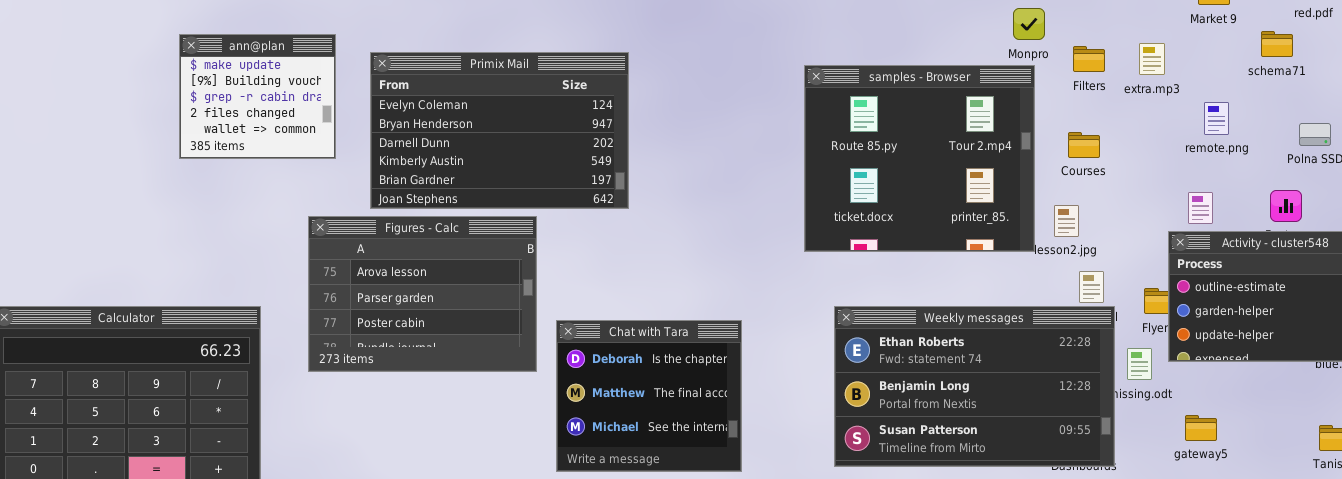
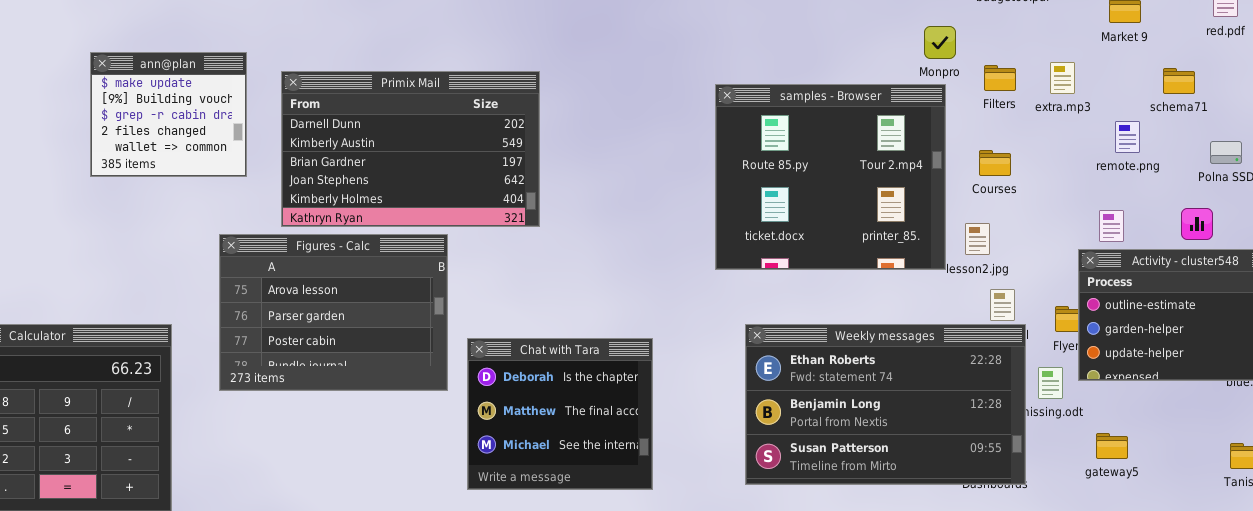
schema71: [1261,31,1293,57] -> [1163,68,1195,94], moved
Primix Mail: [370,52,629,209] -> [281,71,540,227], scrolled down 2 rows

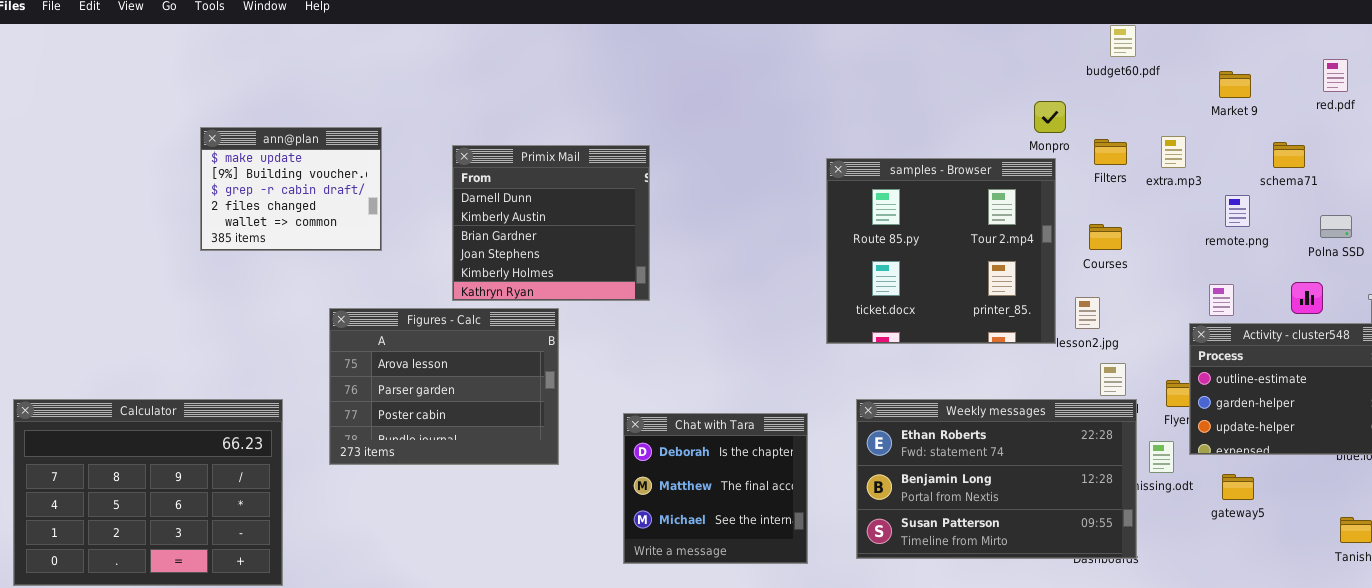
ann@plan: [90,52,247,177] -> [200,127,382,251], resized
Primix Mail: [281,71,540,227] -> [452,145,650,301], resized
Chat with Tara: [467,338,653,490] -> [623,413,808,564], moved
gateway5: [1096,433,1128,459] -> [1222,474,1254,500], moved

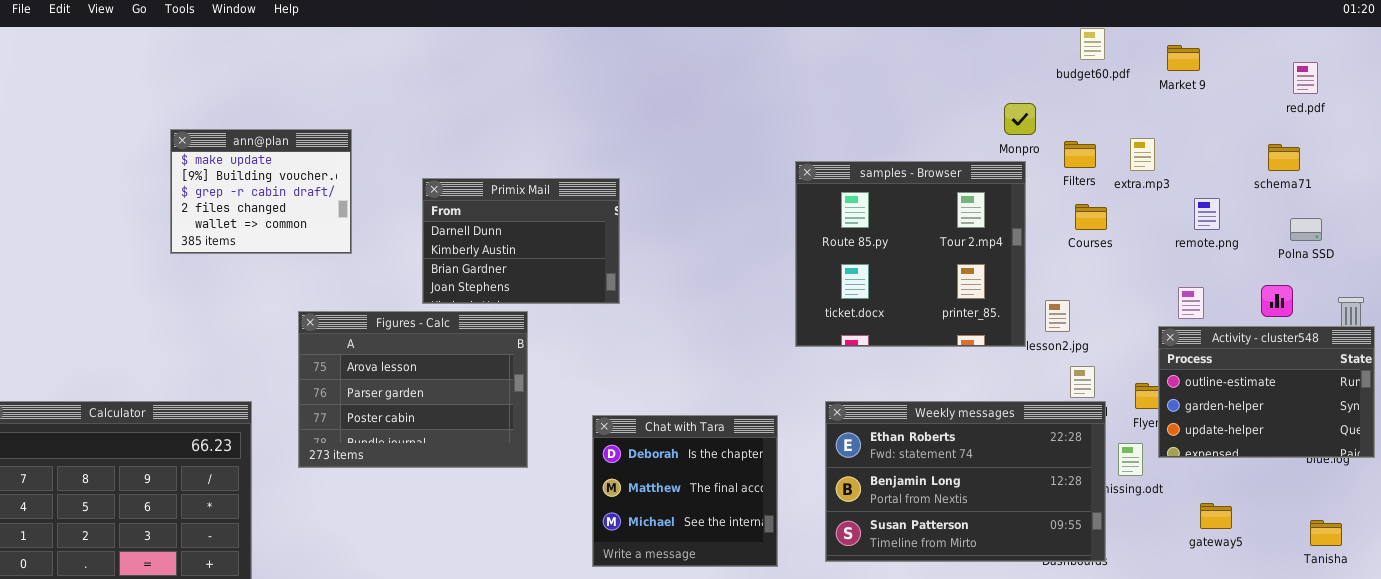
Market 9: [1219,71,1251,98] -> [1167,45,1200,71], moved
schema71: [1273,142,1305,168] -> [1268,144,1300,171], moved
Primix Mail: [452,145,650,301] -> [422,178,620,304], resized
Courses: [1089,224,1122,250] -> [1075,204,1107,230], moved
gateway5: [1222,474,1254,500] -> [1200,503,1232,529], moved

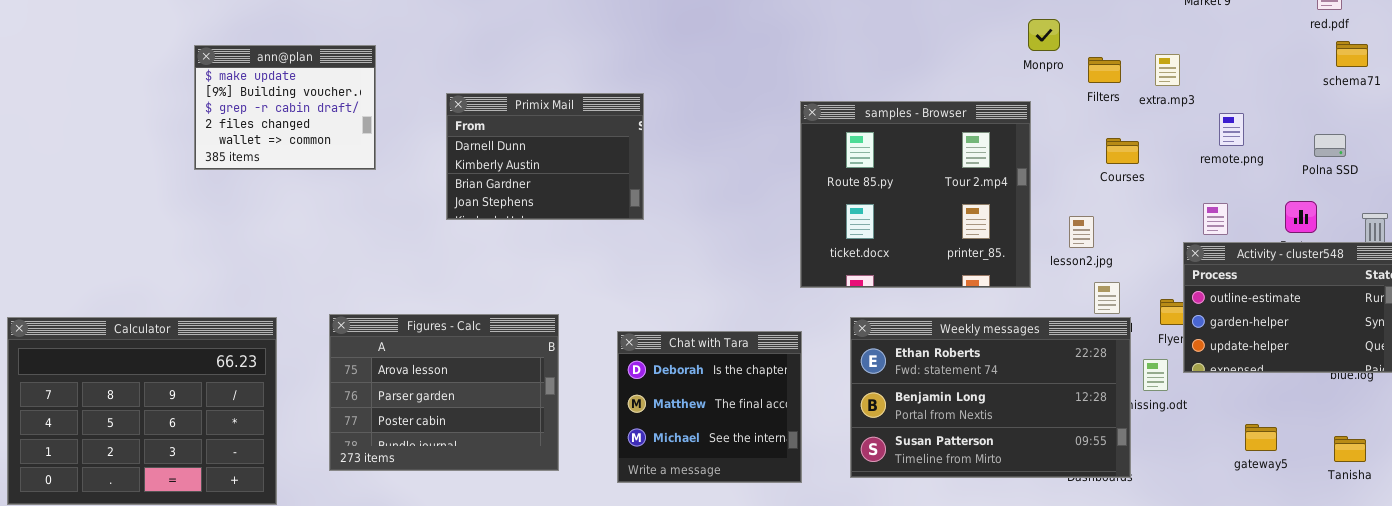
schema71: [1268,144,1300,171] -> [1336,41,1368,67], moved
samples - Browser: [795,161,1026,347] -> [800,101,1031,288], moved
Courses: [1075,204,1107,230] -> [1106,138,1139,164], moved
Figures - Calc: [298,311,528,468] -> [329,314,559,471], moved
gateway5: [1200,503,1232,529] -> [1245,424,1277,451], moved

